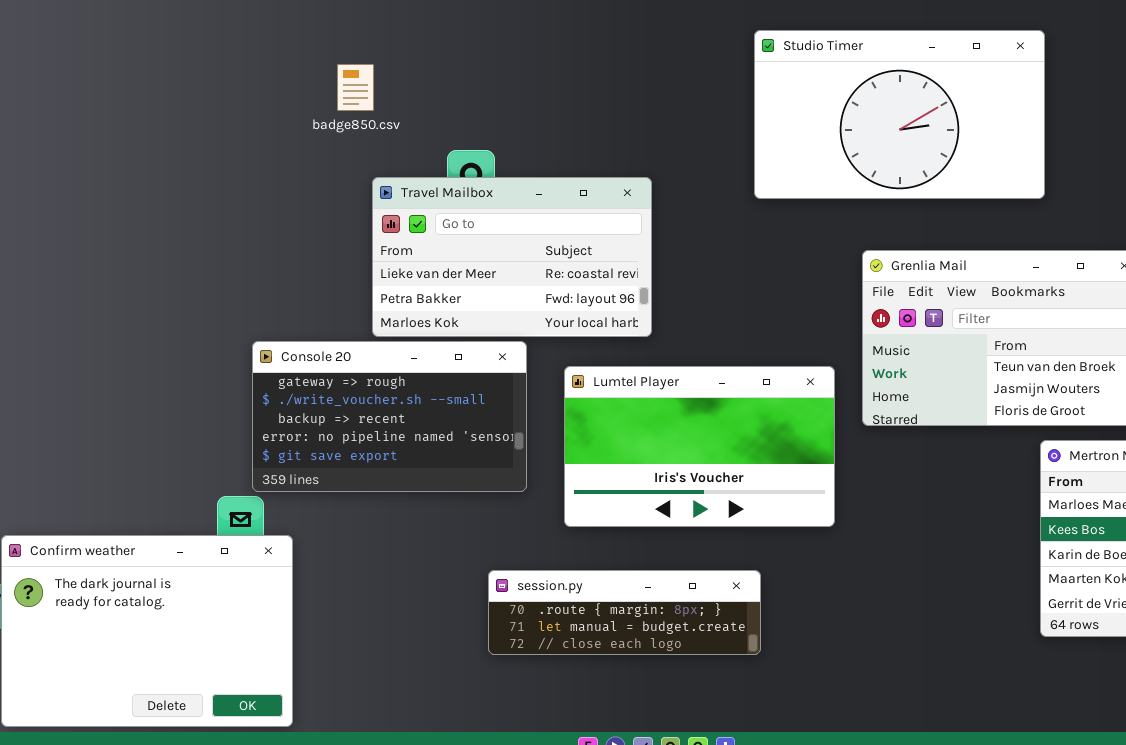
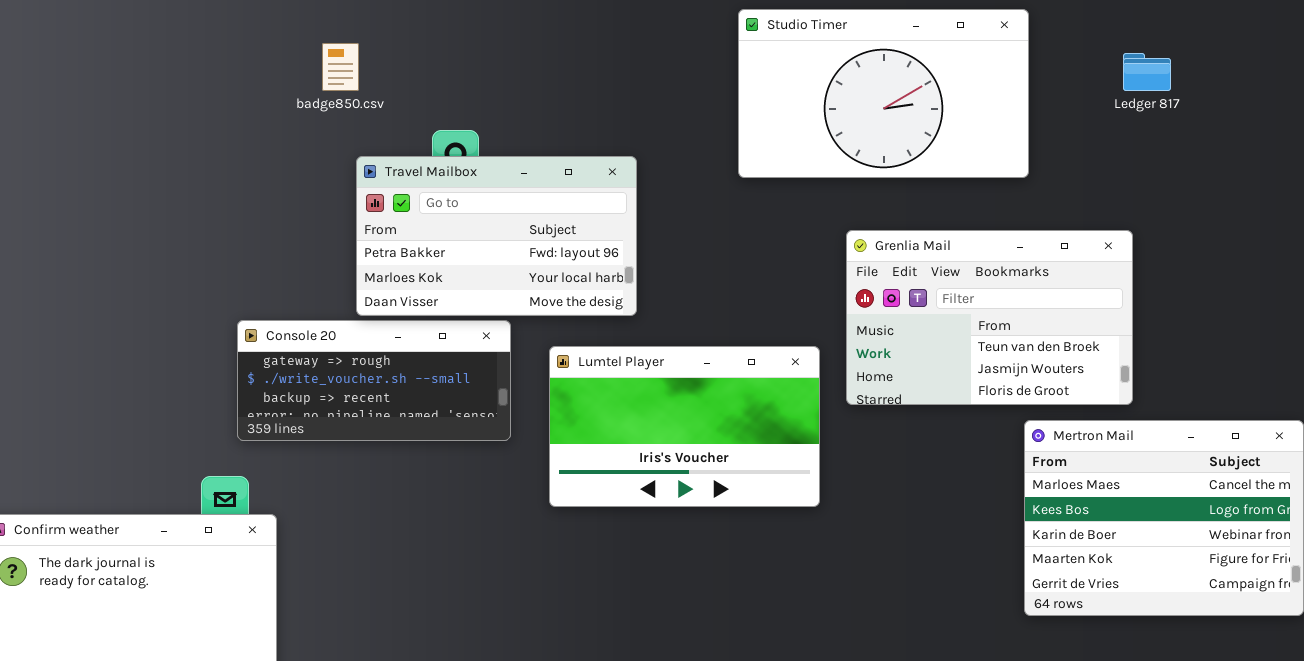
Travel Mailbox: [372,177,652,337] -> [356,156,637,316], scrolled down 1 row
Console 20: [252,341,527,492] -> [237,320,511,441], resized
session.py: [488,570,761,655] -> none, closed

